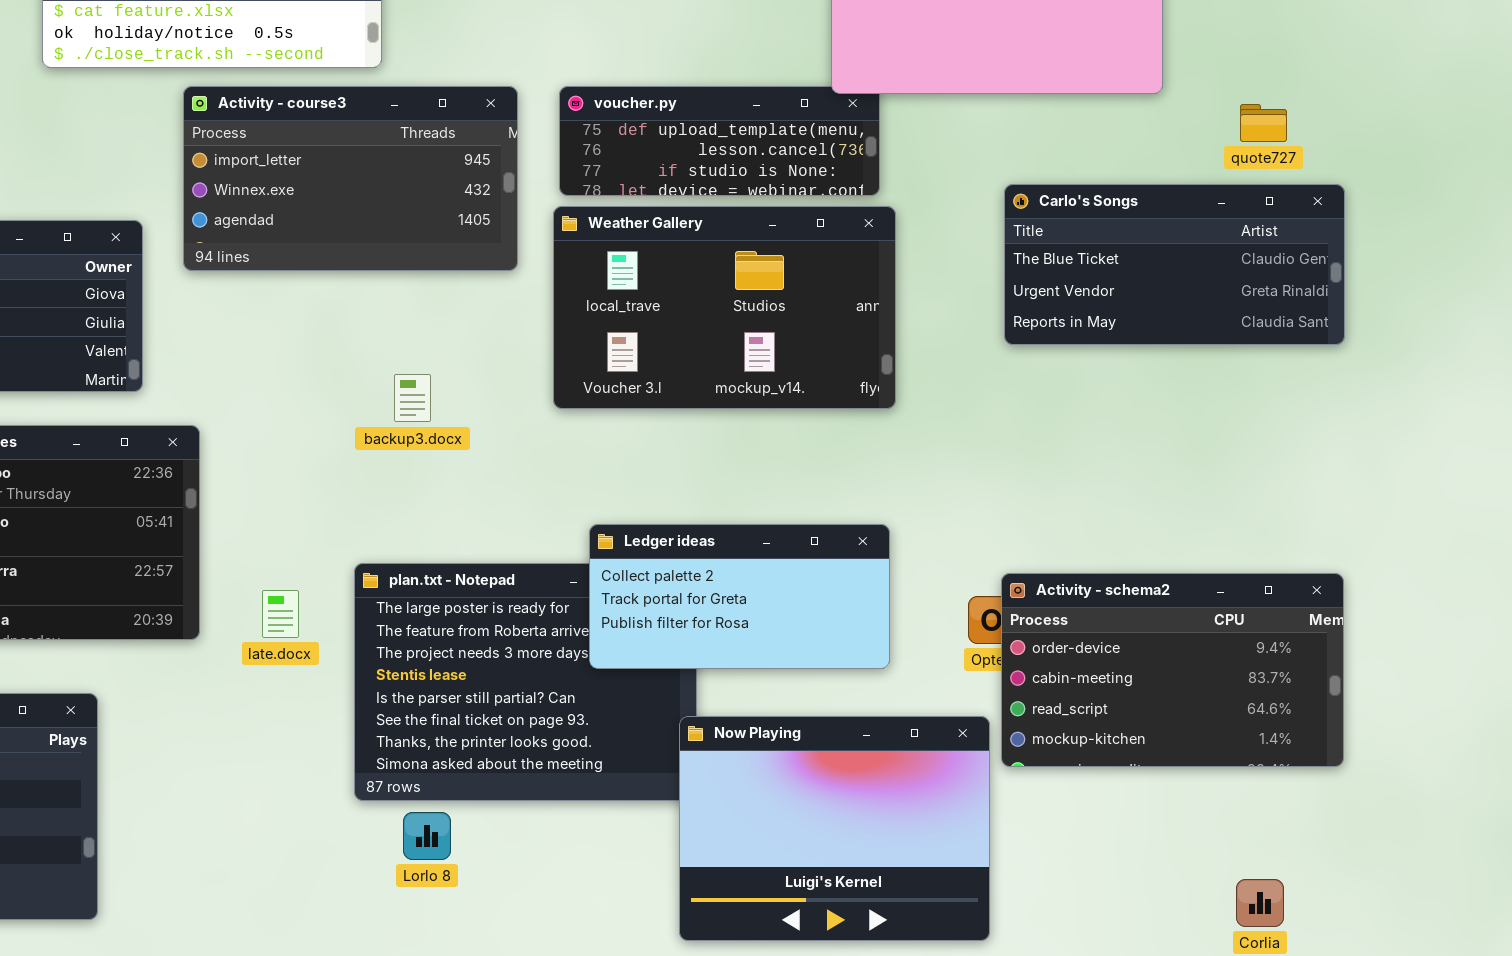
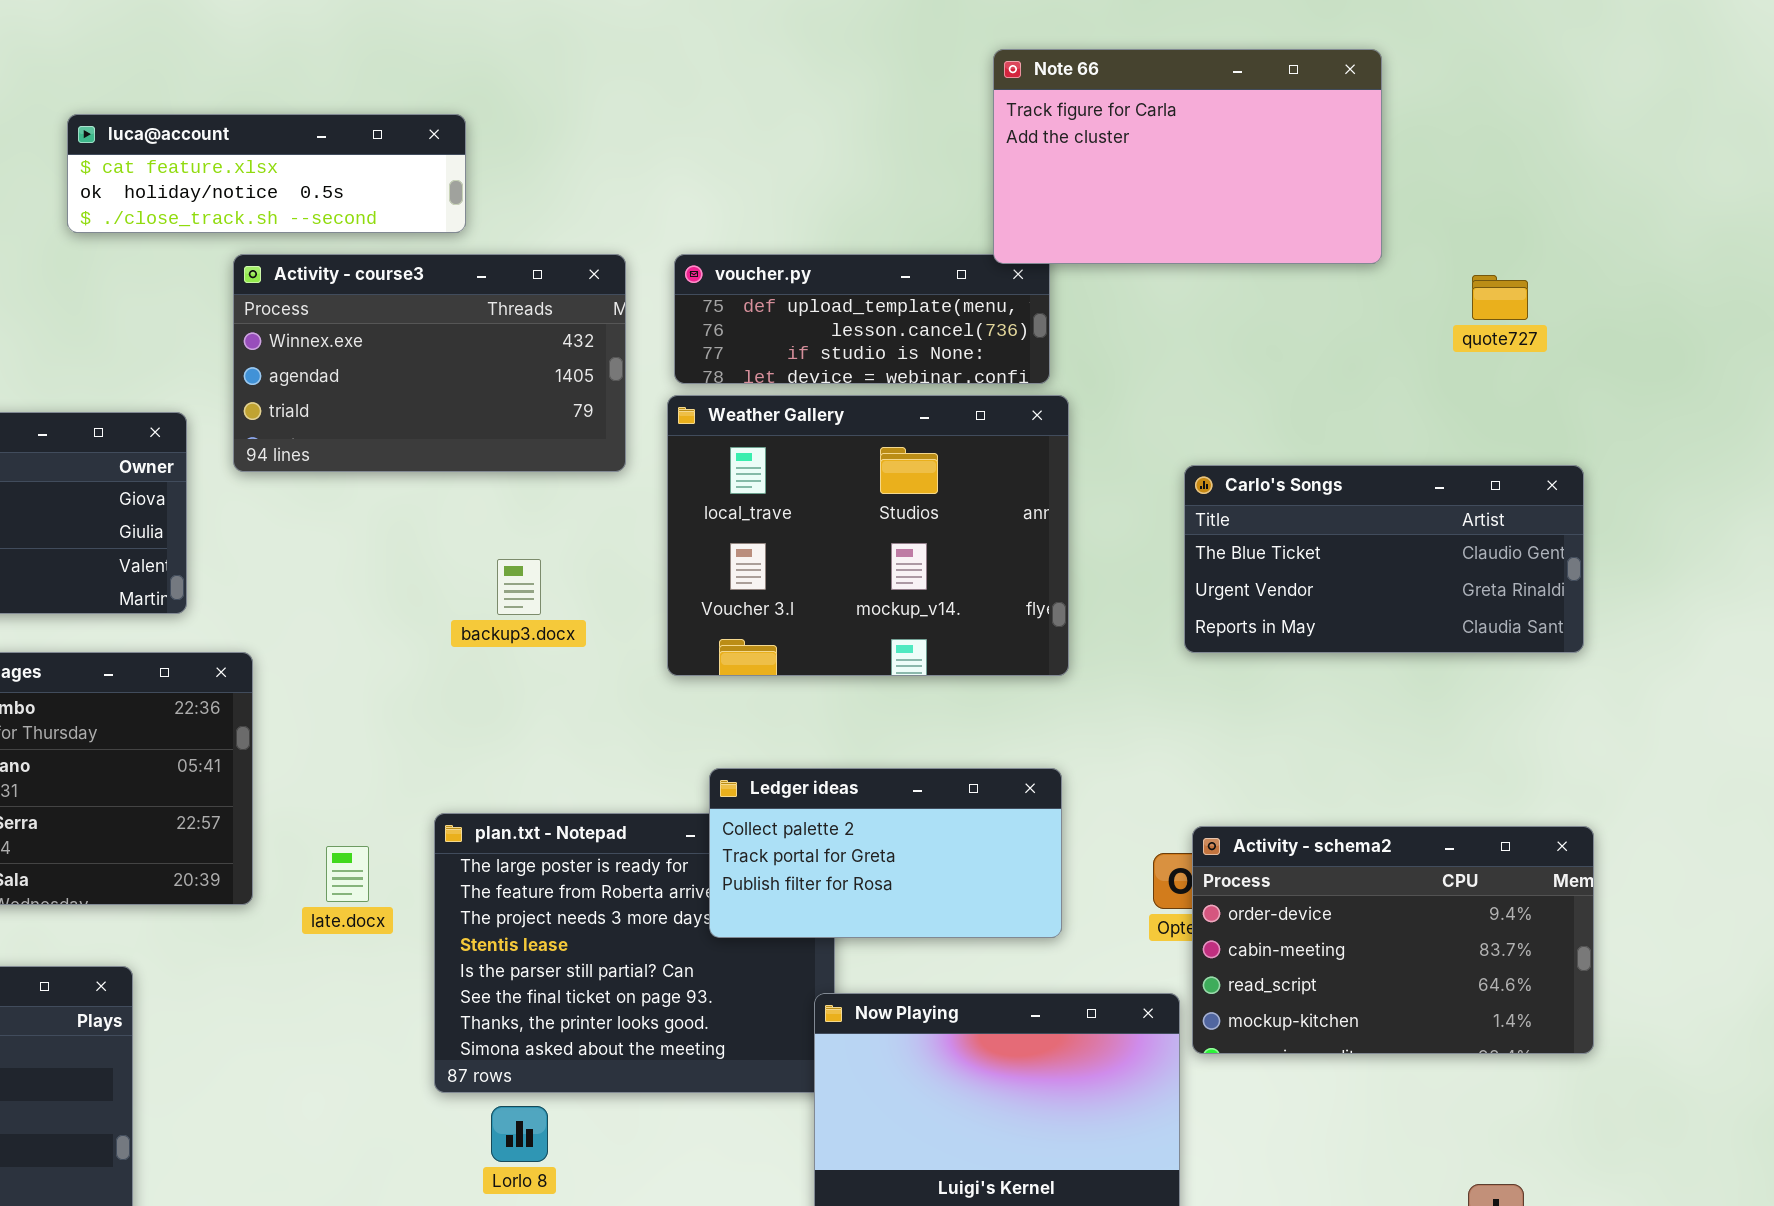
Activity - course3: [183,86,518,271] -> [233,254,626,472], scrolled down 1 row
Carlo's Songs: [1004,184,1345,345] -> [1184,465,1584,653], moved
Weather Gallery: [553,206,896,409] -> [667,395,1069,676], resized
backup3.docx: [394,374,431,422] -> [497,559,541,615], moved

